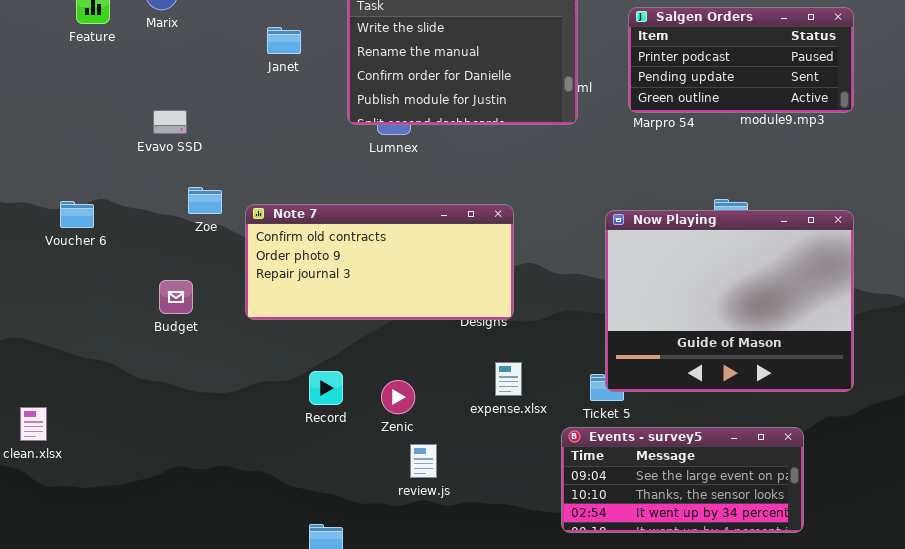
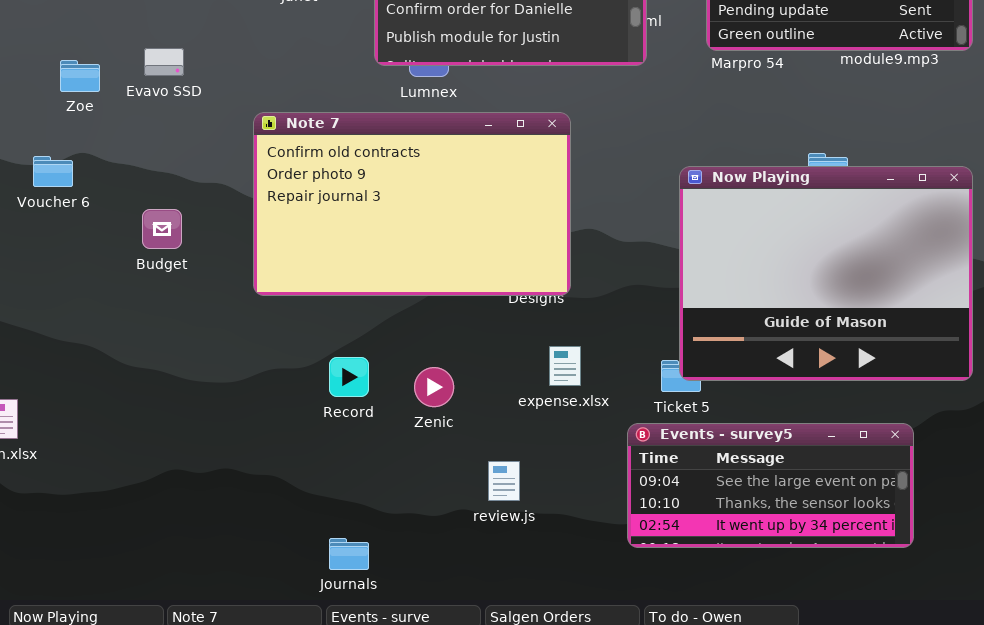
Zoe: [188,187,222,214] -> [60,60,100,92], moved
Note 7: [245,204,514,320] -> [253,112,571,296], resized
Budget: [159,280,193,314] -> [142,209,182,249], moved
review.js: [410,444,437,478] -> [488,461,520,501], moved

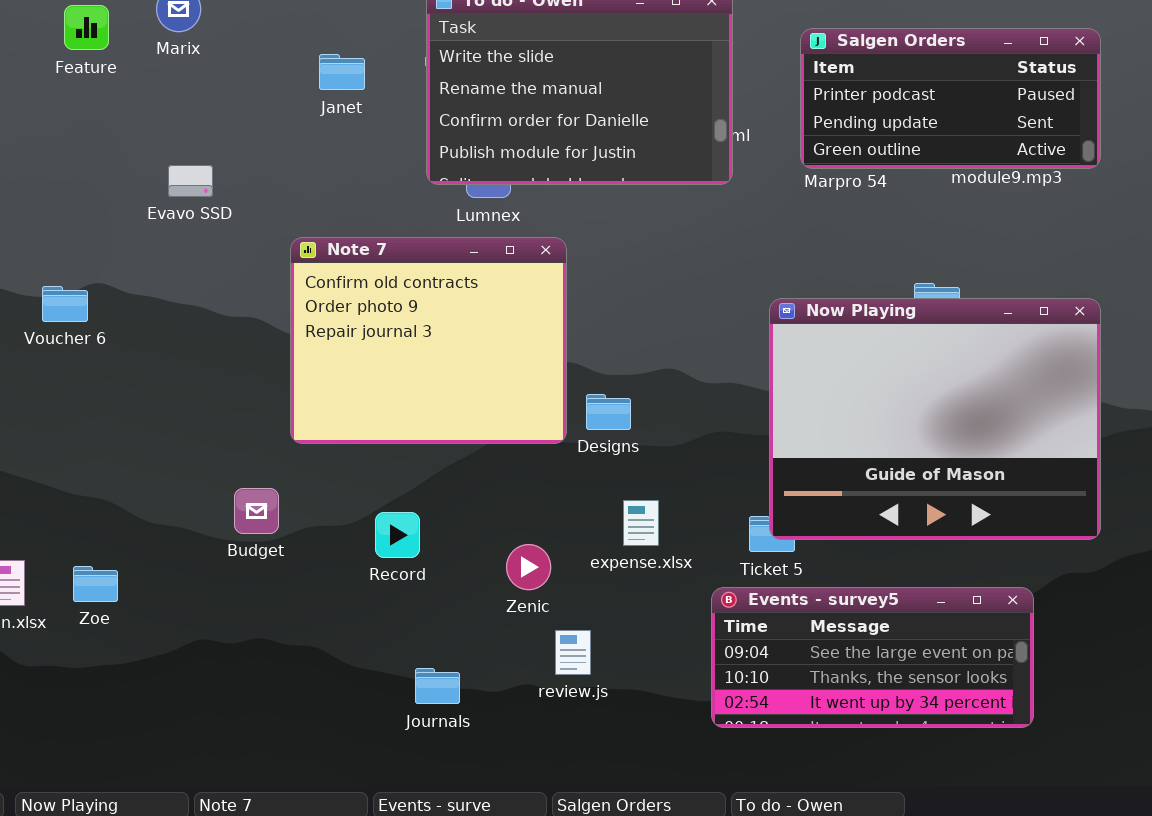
Zoe: [60,60,100,92] -> [73,566,118,602], moved
Note 7: [253,112,571,296] -> [290,237,567,444], resized
Budget: [142,209,182,249] -> [234,488,279,534], moved
Zenic: [414,367,454,407] -> [506,544,551,590], moved
Journals: [329,538,369,570] -> [415,668,460,704], moved

